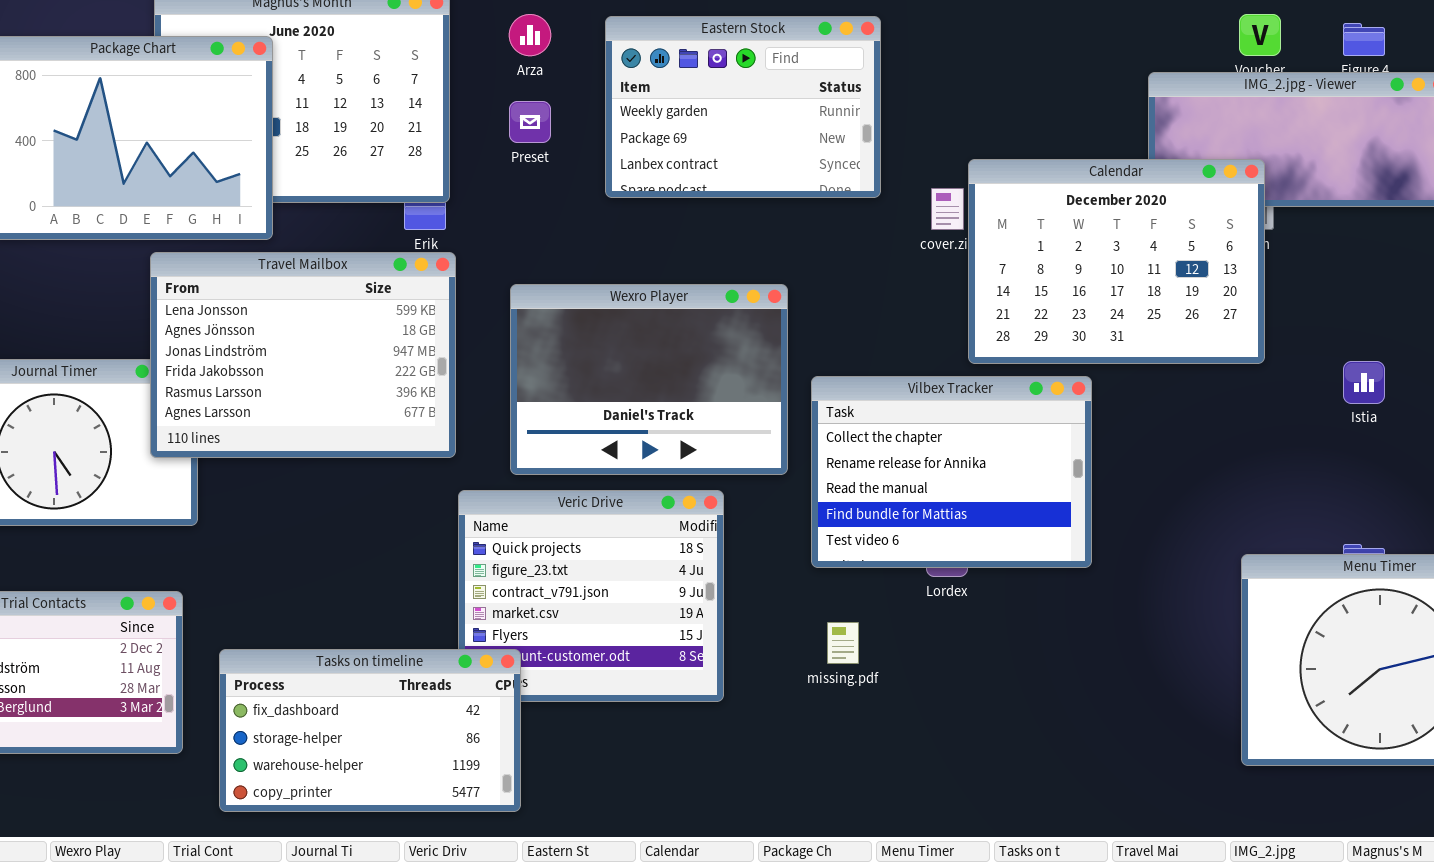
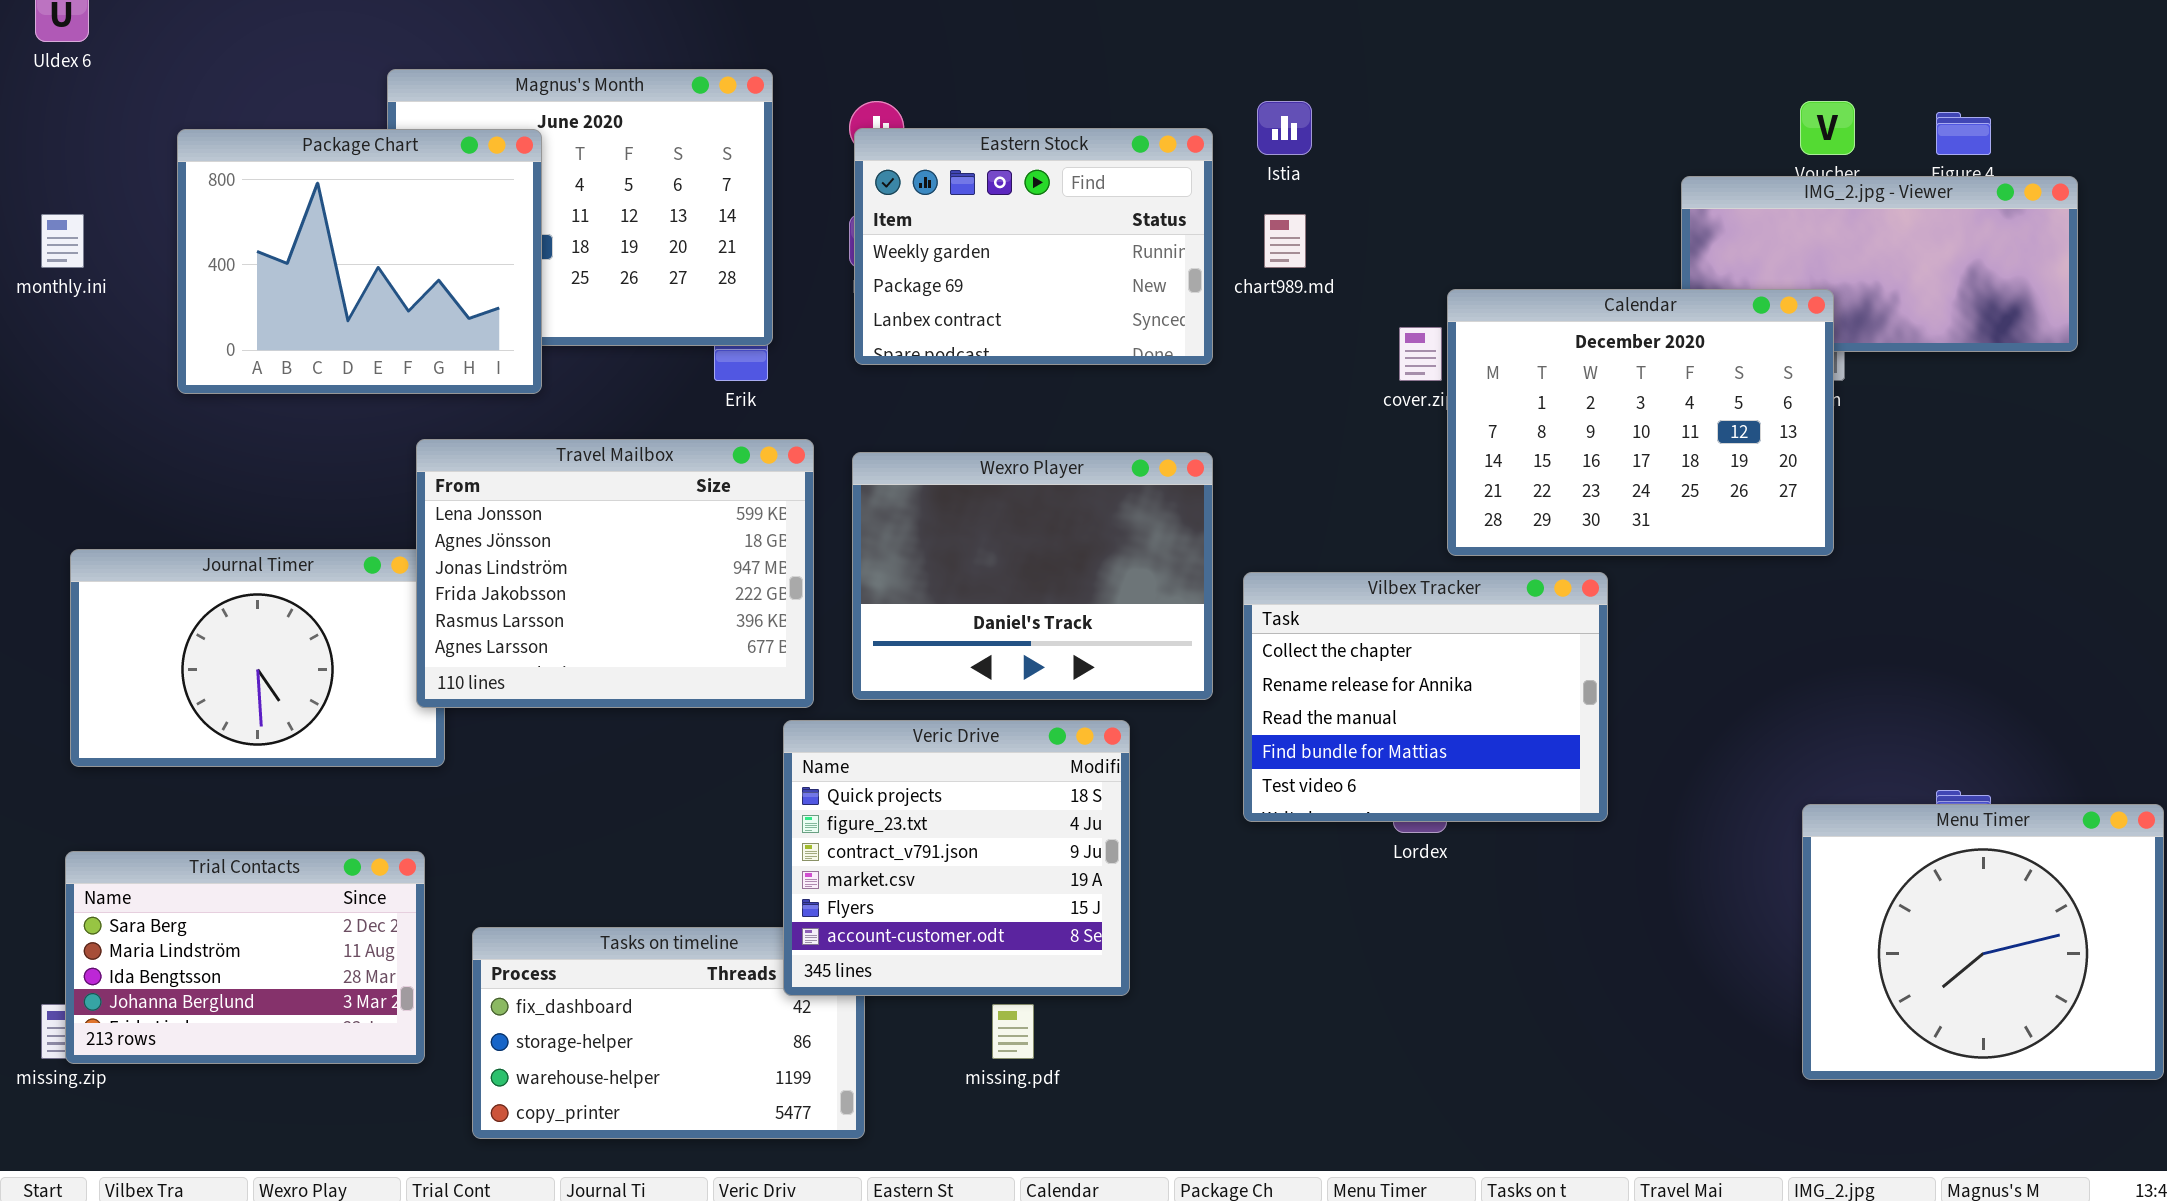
Eastern Stock: [605,16,881,198] -> [854,128,1213,365], moved
Travel Mailbox: [150,252,456,458] -> [416,439,814,708], moved
Istia: [1343,361,1385,404] -> [1257,101,1312,155], moved
Veric Drive: [458,490,724,702] -> [783,720,1130,996], raised
missing.pdf: [827,622,859,664] -> [992,1004,1034,1059], moved

